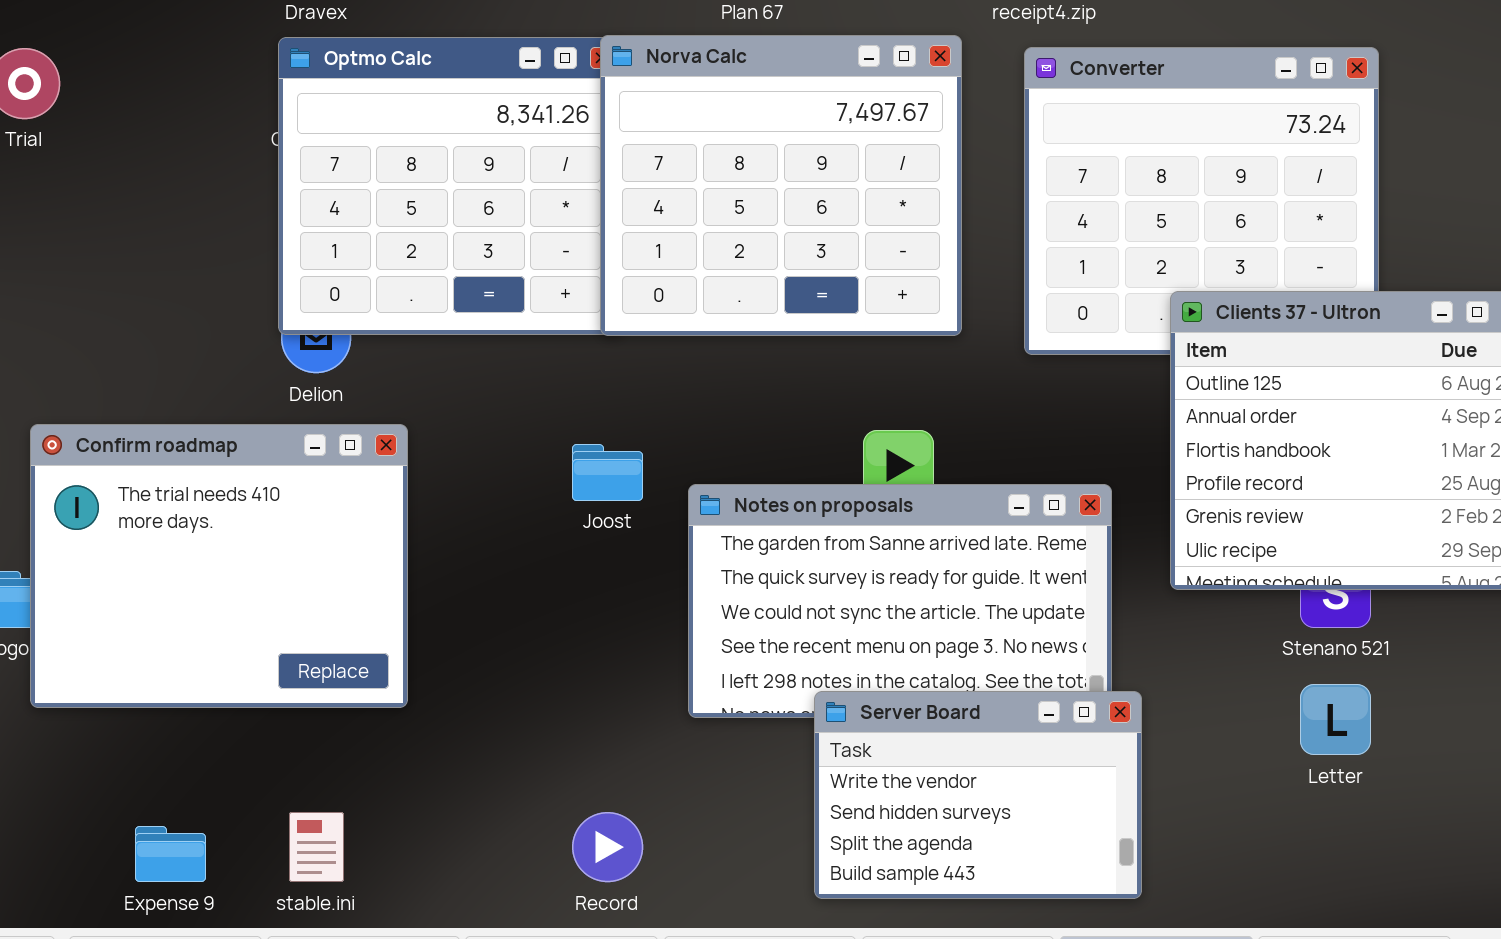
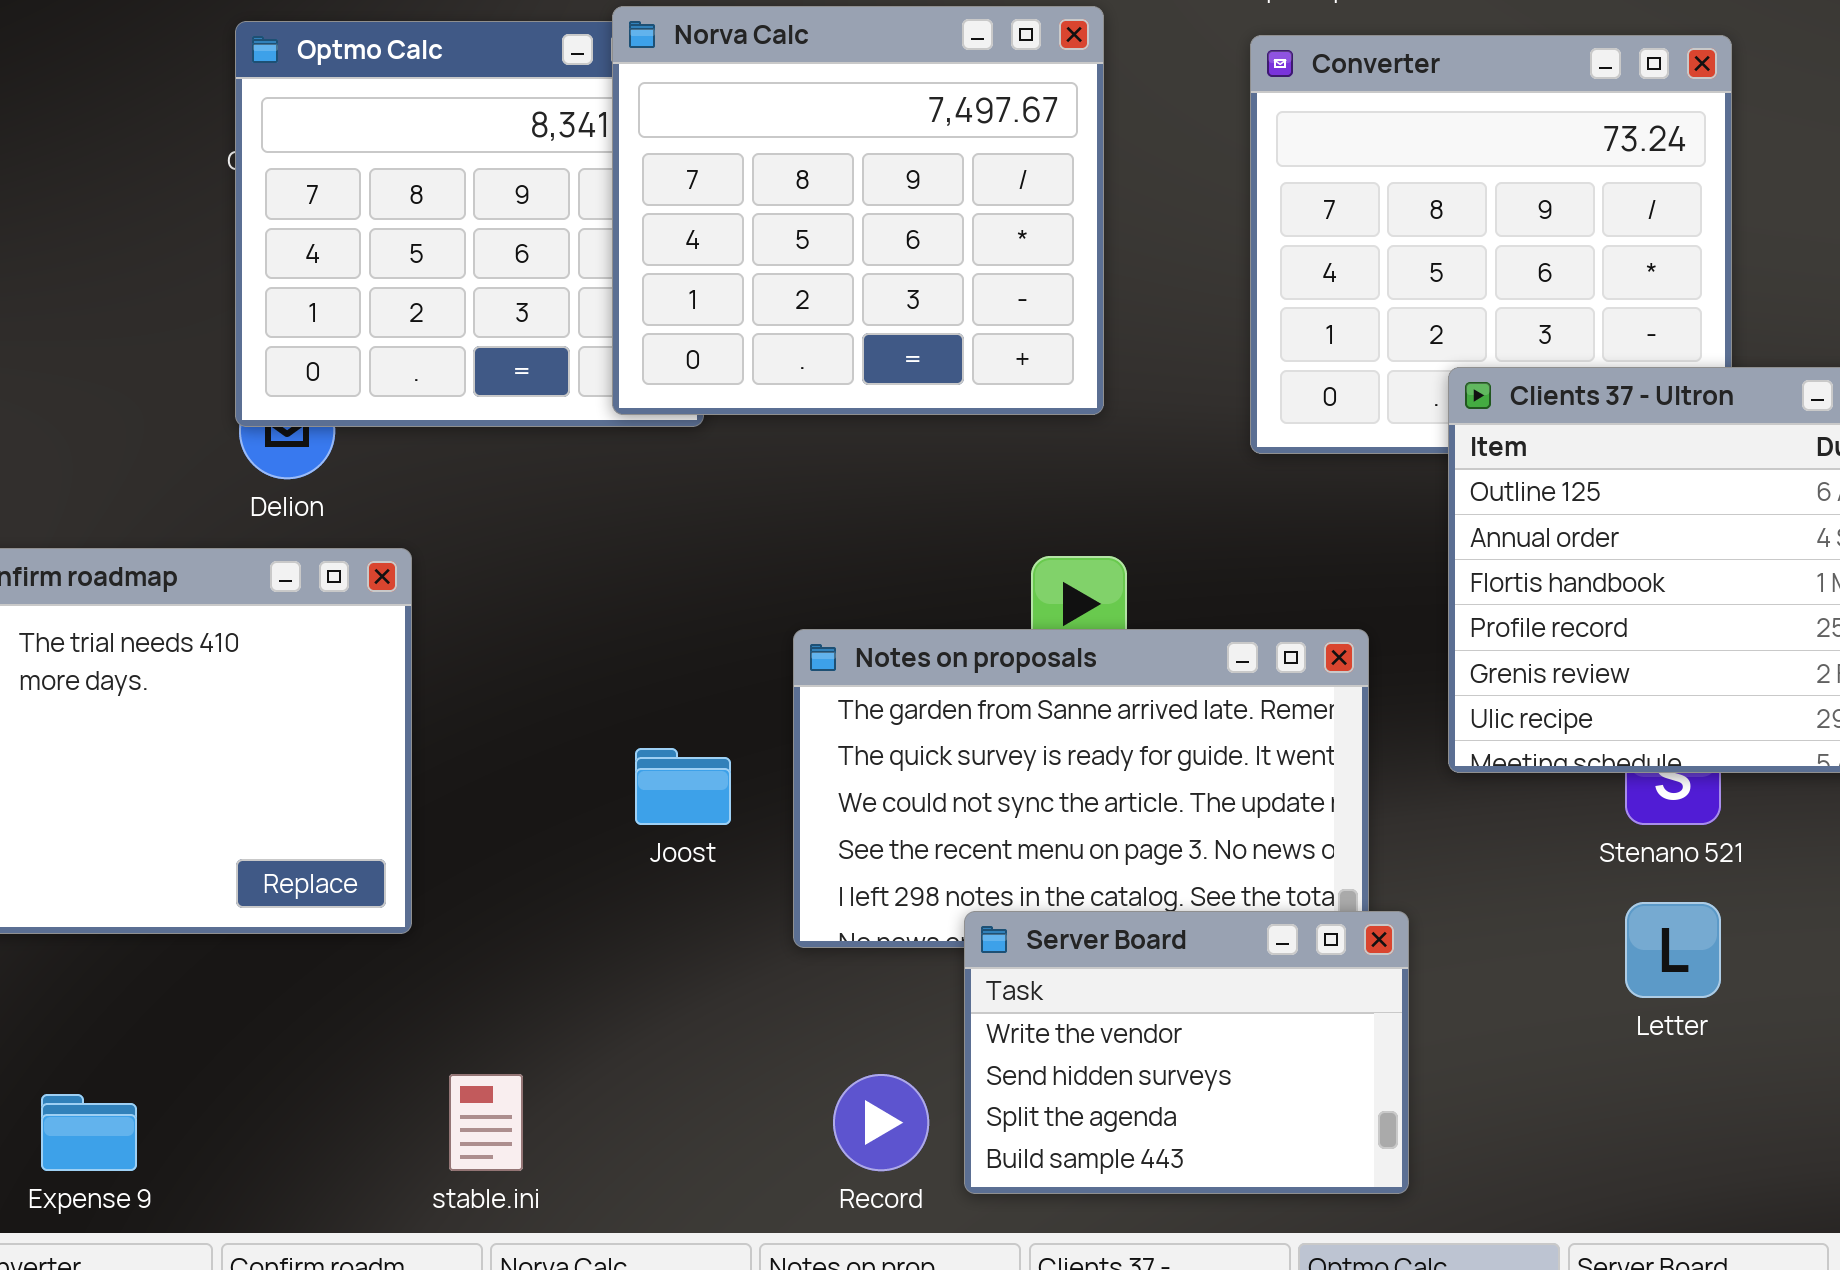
Norva Calc: [600,35,962,336] -> [612,6,1104,415], moved
Joost: [572,444,643,501] -> [635,748,731,825], moved
stable.ini: [289,812,344,882] -> [449,1074,523,1171], moved
Record: [572,812,643,882] -> [833,1074,929,1171], moved

